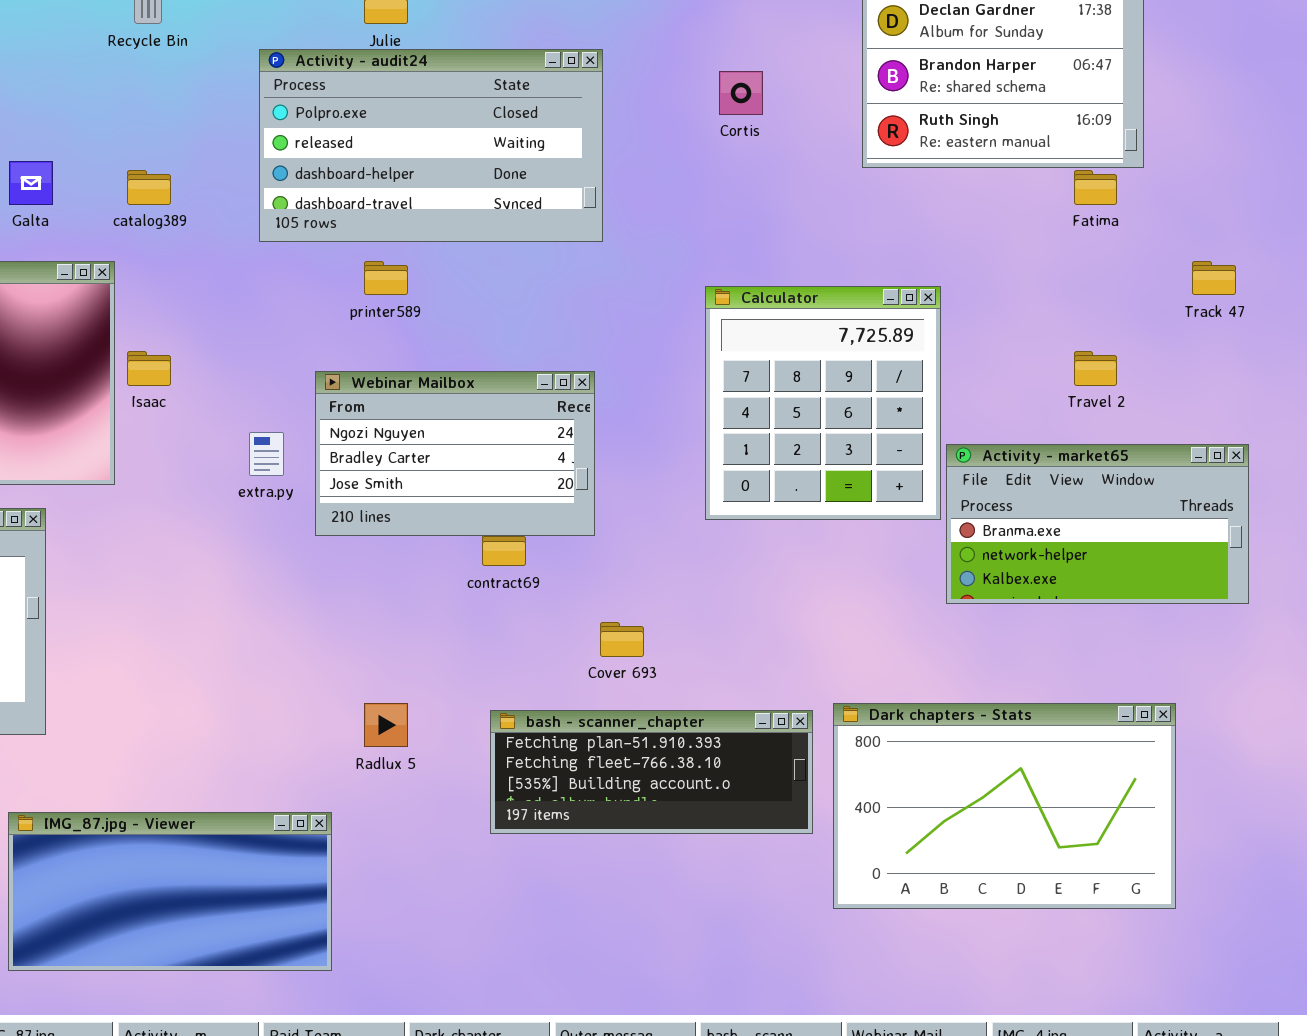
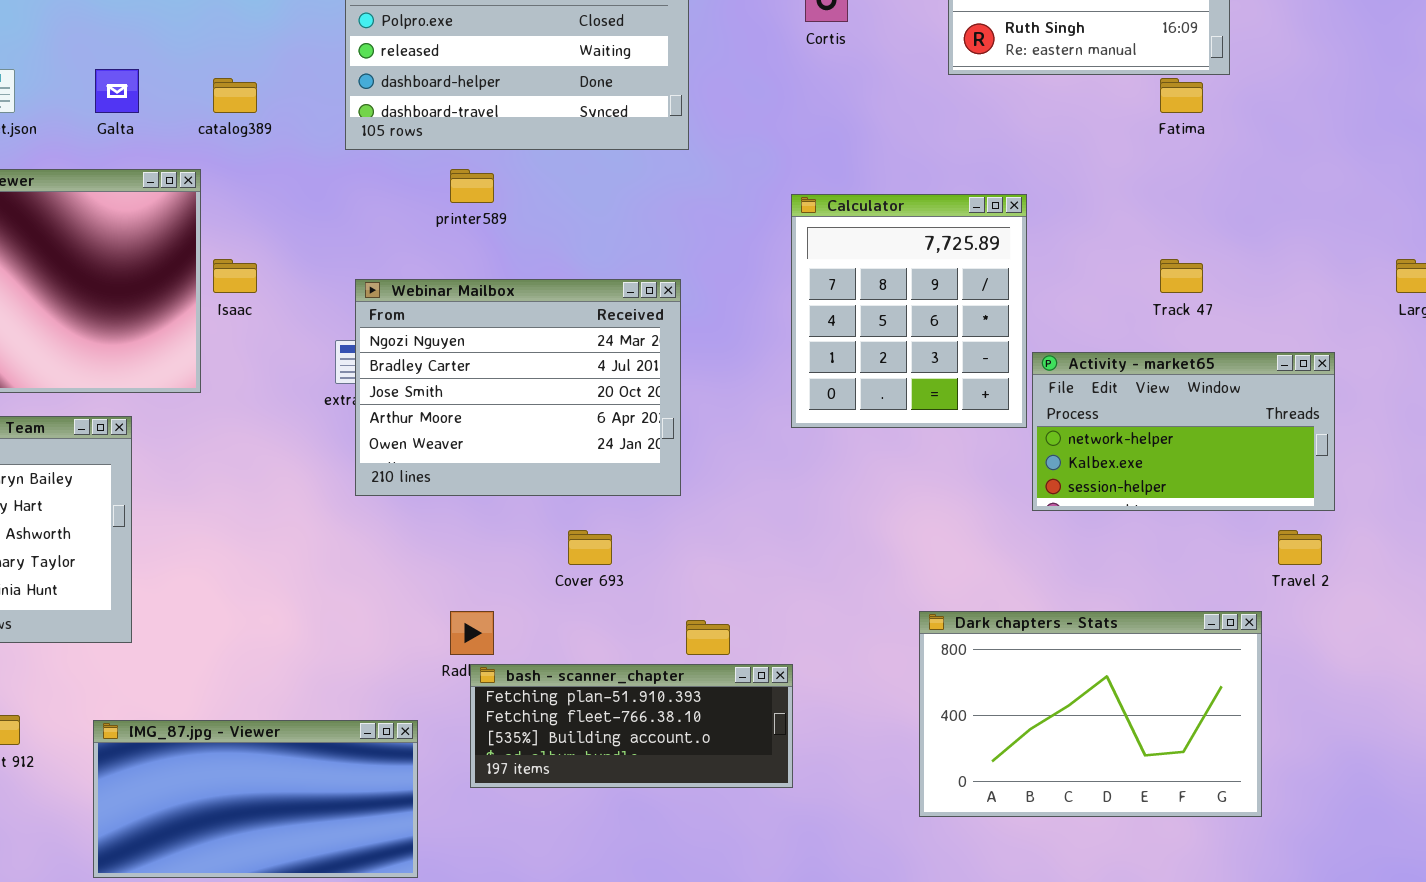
Track 47: [1192,261,1236,295] -> [1160,259,1203,293], moved
Travel 2: [1074,351,1117,386] -> [1278,530,1322,565], moved
Webinar Mailbox: [315,371,595,536] -> [355,279,681,496], resized
Activity - market65: [946,444,1249,604] -> [1032,352,1335,511], scrolled down 1 row
Cover 693: [600,622,644,657] -> [568,530,612,565], moved
bash - scanner_chapter: [490,710,813,834] -> [470,664,793,788], moved

